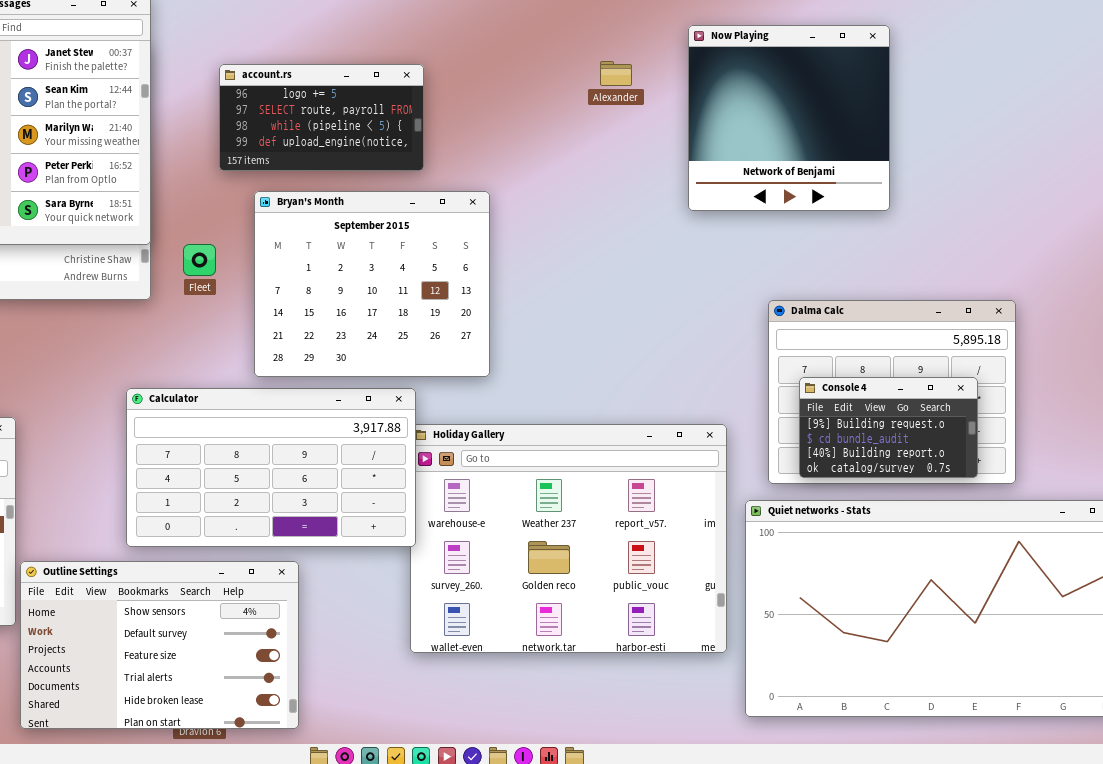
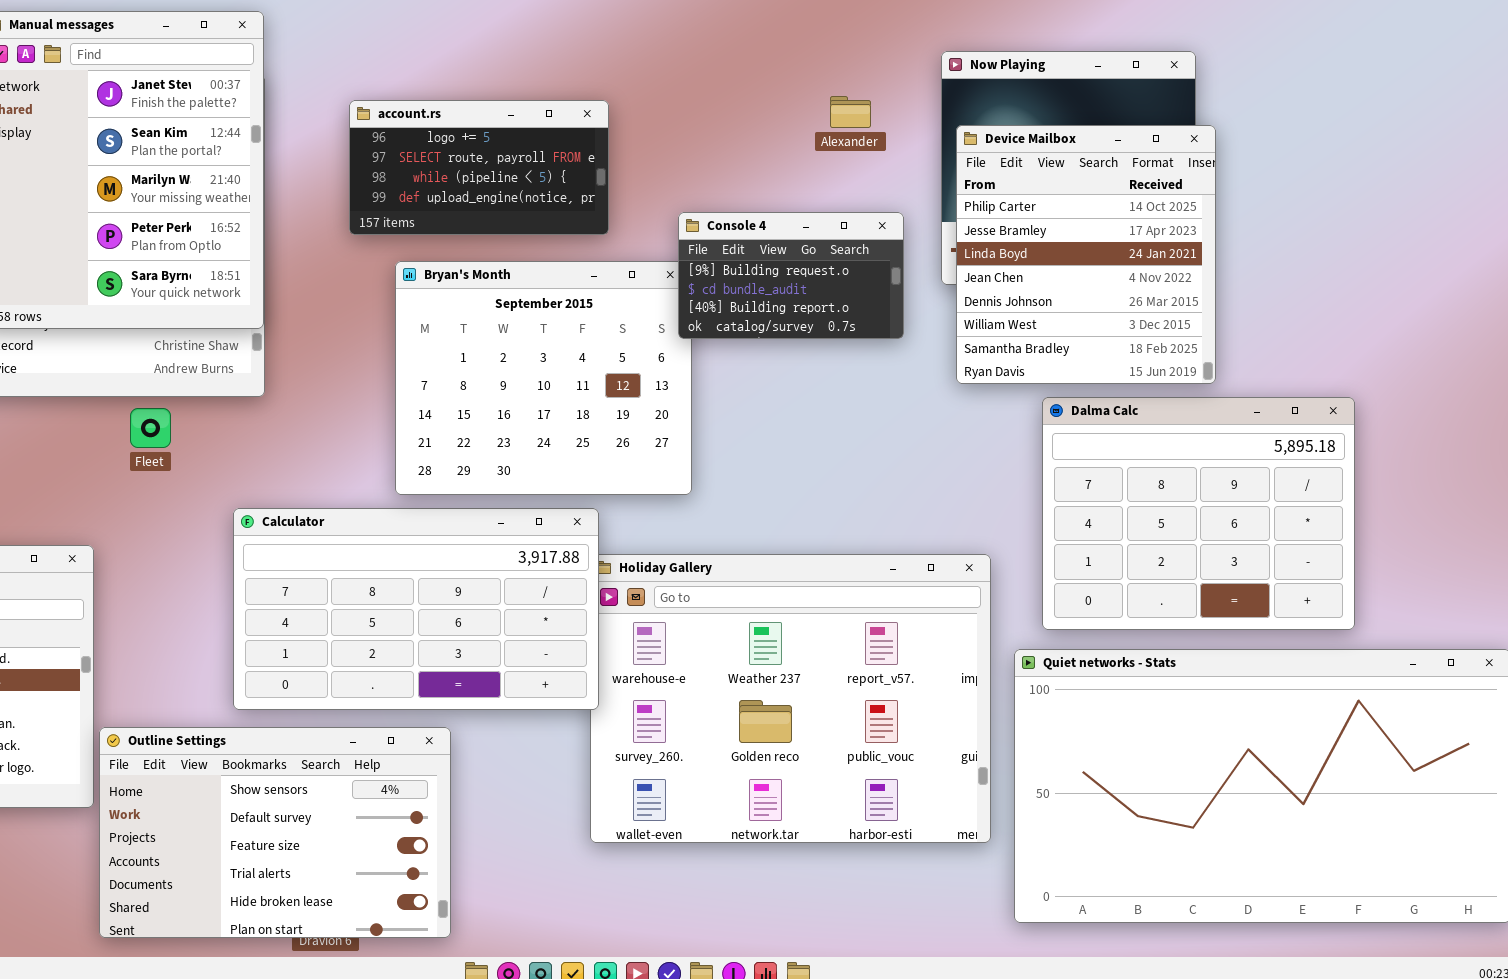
Device Mailbox: none -> [956,125,1216,384], opened
Fleet: [183,244,216,276] -> [130,408,171,448], moved
Console 4: [799,377,978,478] -> [678,212,904,339], moved

